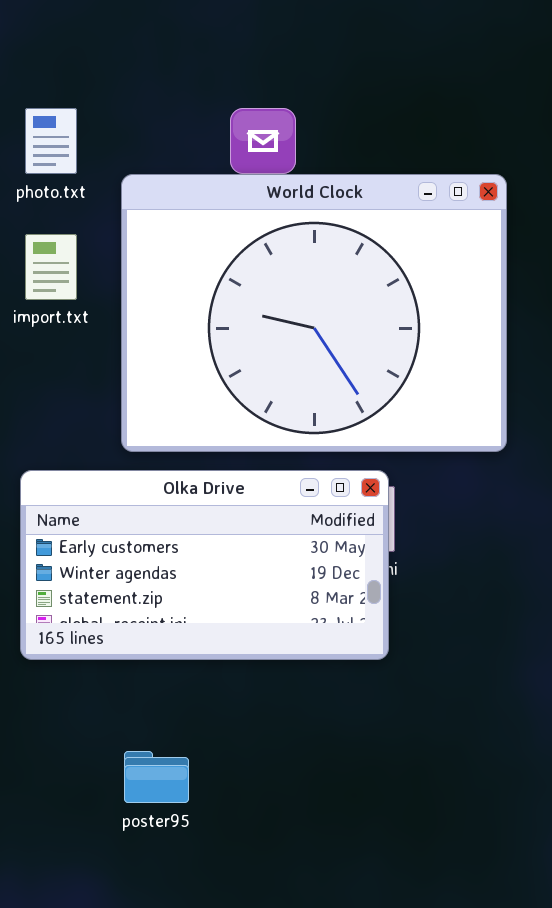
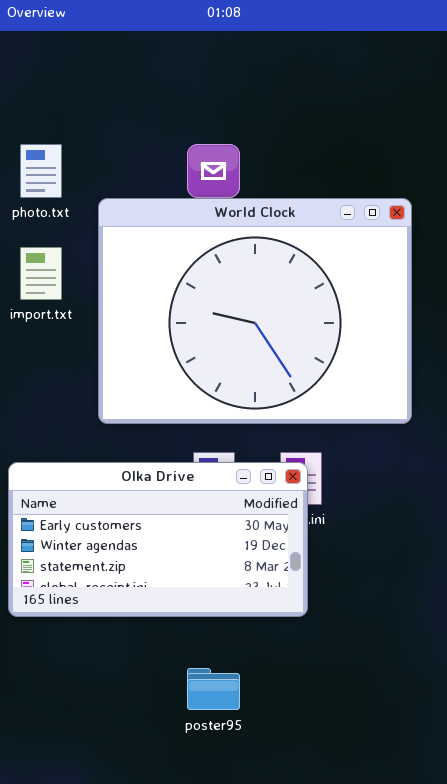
Olka Drive: [20,470,389,660] -> [8,462,308,617], moved
poster95: [124,751,189,803] -> [187,668,240,710], moved

